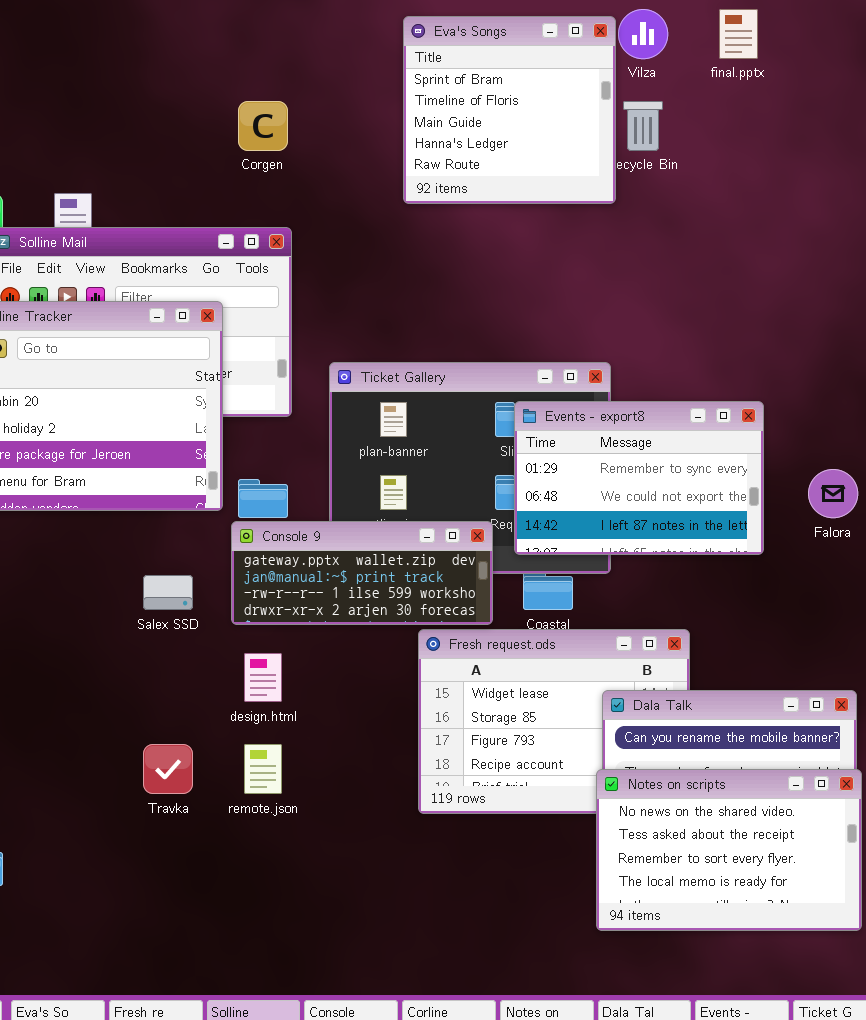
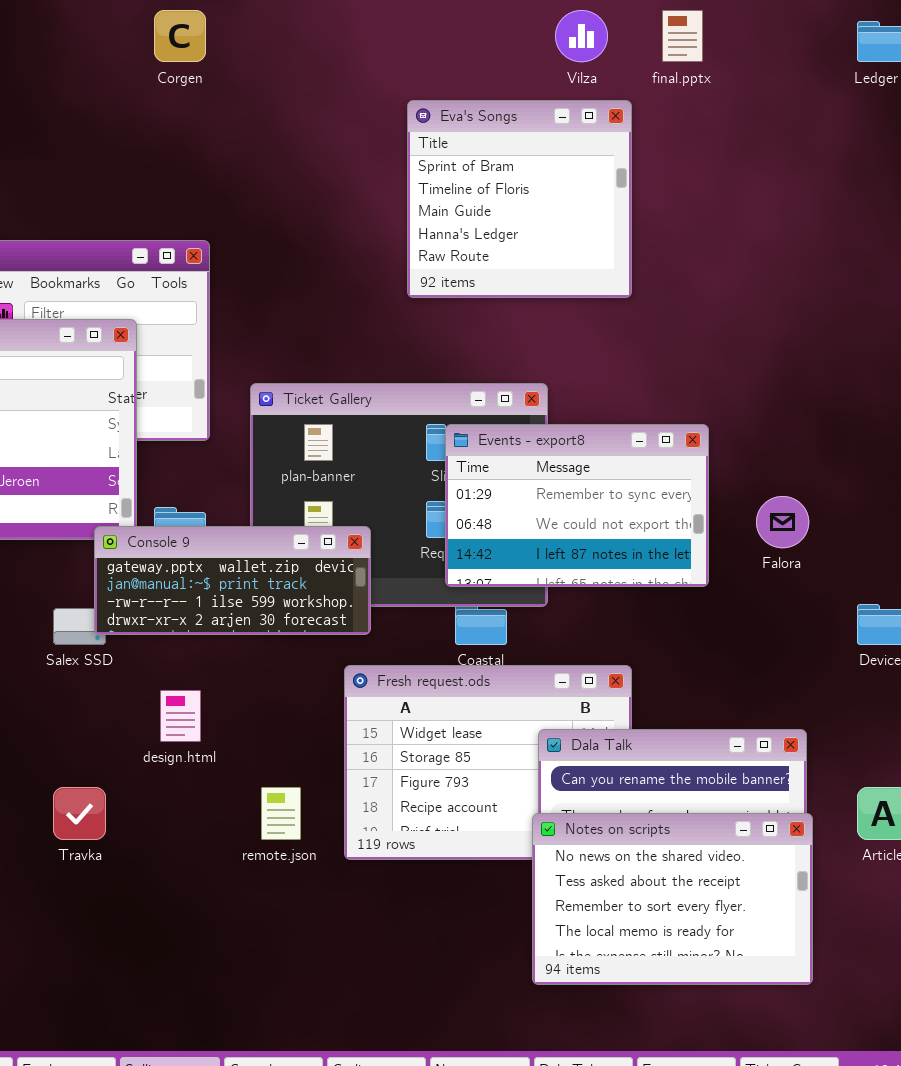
Eva's Songs: [403,16,616,204] -> [407,100,632,298], moved
Corgen: [238,101,288,151] -> [154,10,206,62], moved
Console 9: [231,521,493,625] -> [94,526,371,635], moved
remote.json: [244,744,282,794] -> [261,787,301,840], moved

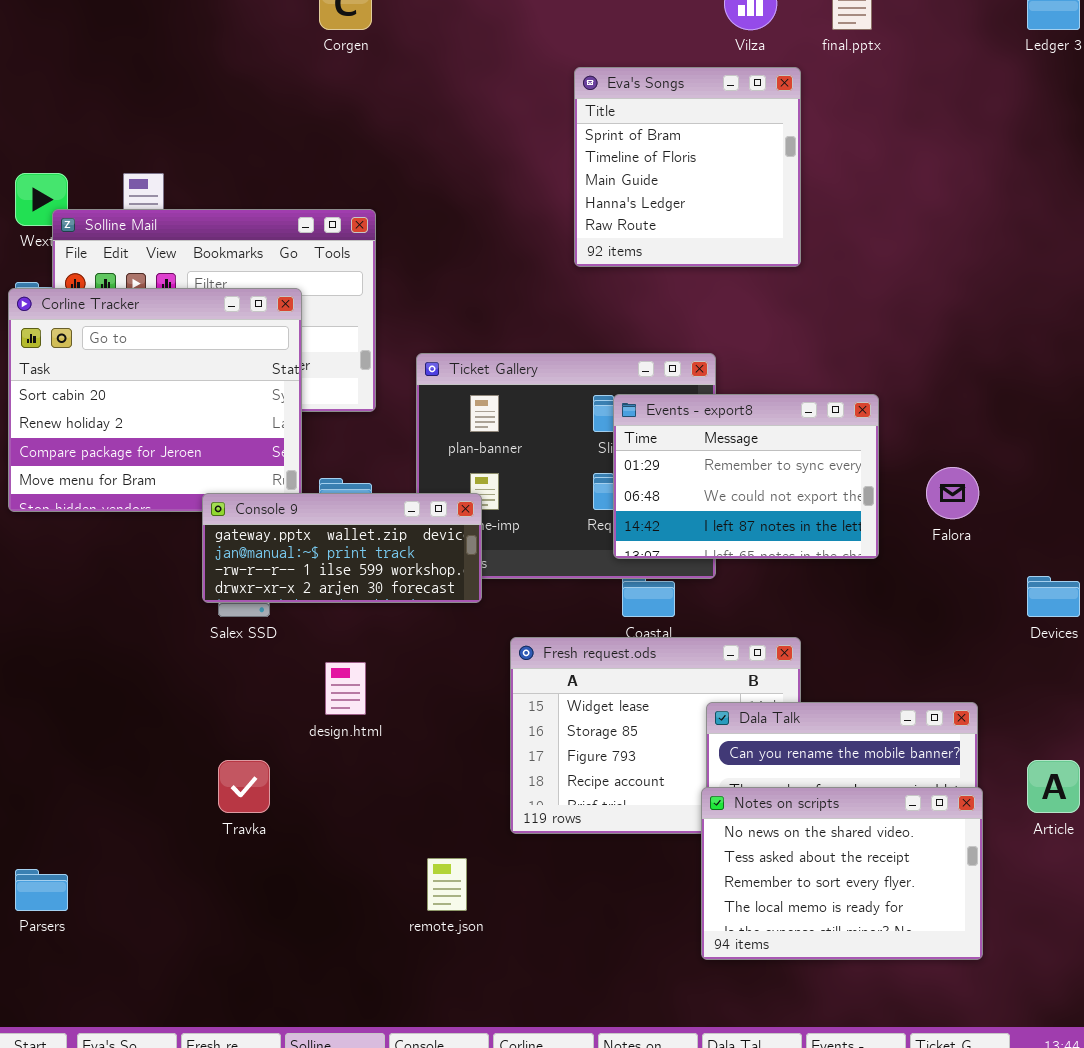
Console 9: [94,526,371,635] -> [202,493,482,603], moved
remote.json: [261,787,301,840] -> [427,858,467,911], moved

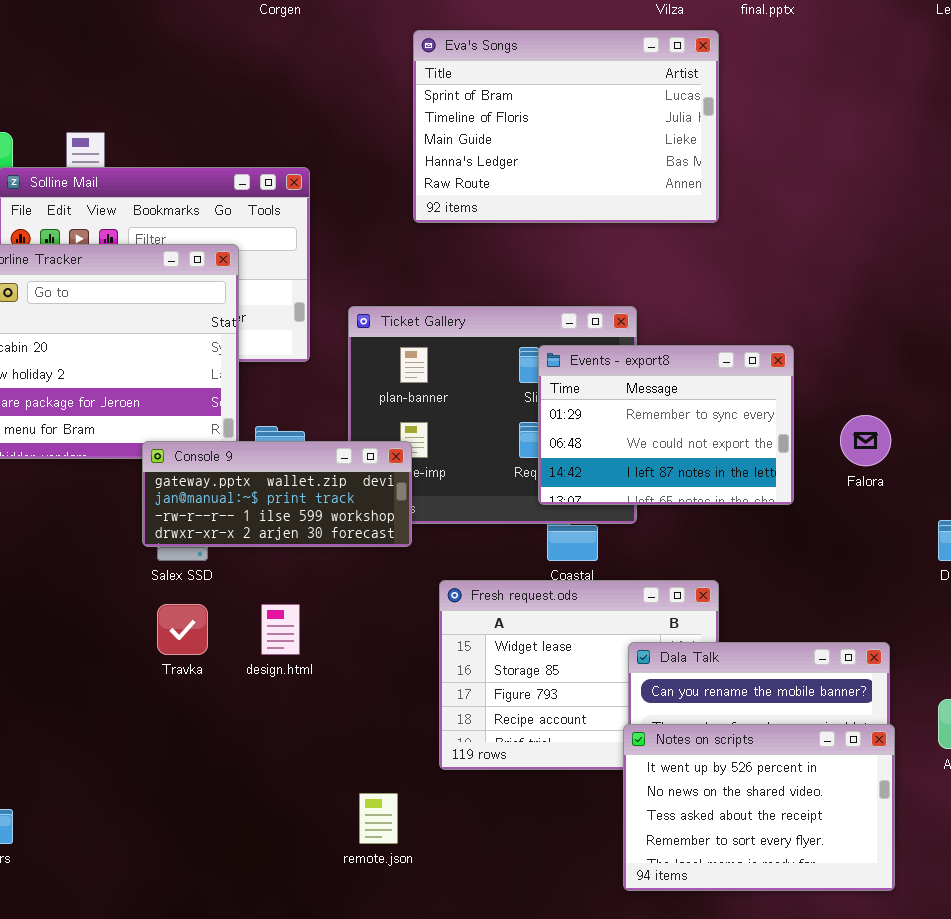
Eva's Songs: [574,67,801,267] -> [413,30,719,223], resized
Travka: [218,760,270,813] -> [157,604,208,655], moved
Notes on scripts: [701,787,983,960] -> [623,724,895,891], scrolled up 1 row

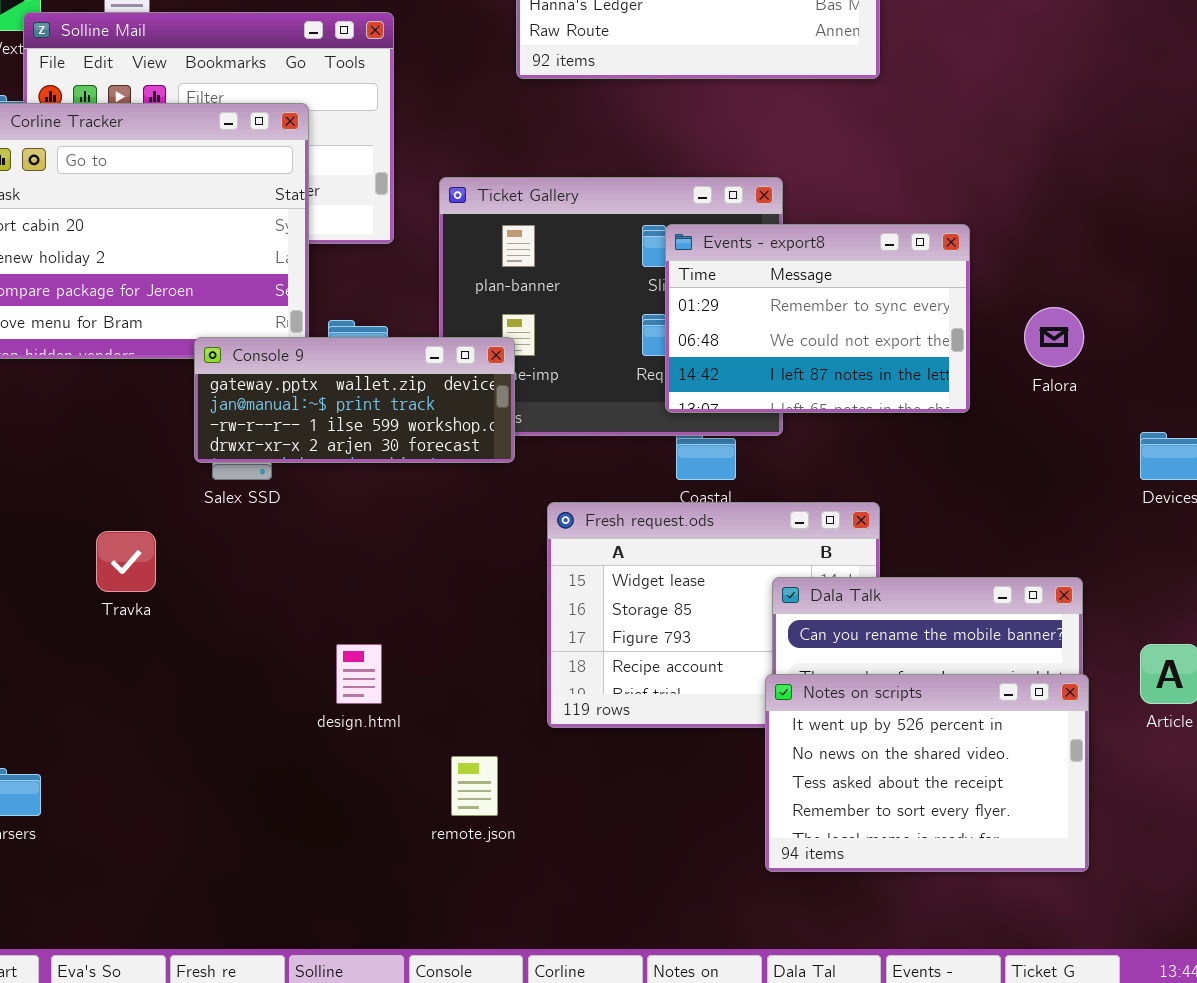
Travka: [157,604,208,655] -> [96,531,156,592], moved
design.html: [261,604,300,655] -> [336,644,382,704], moved

